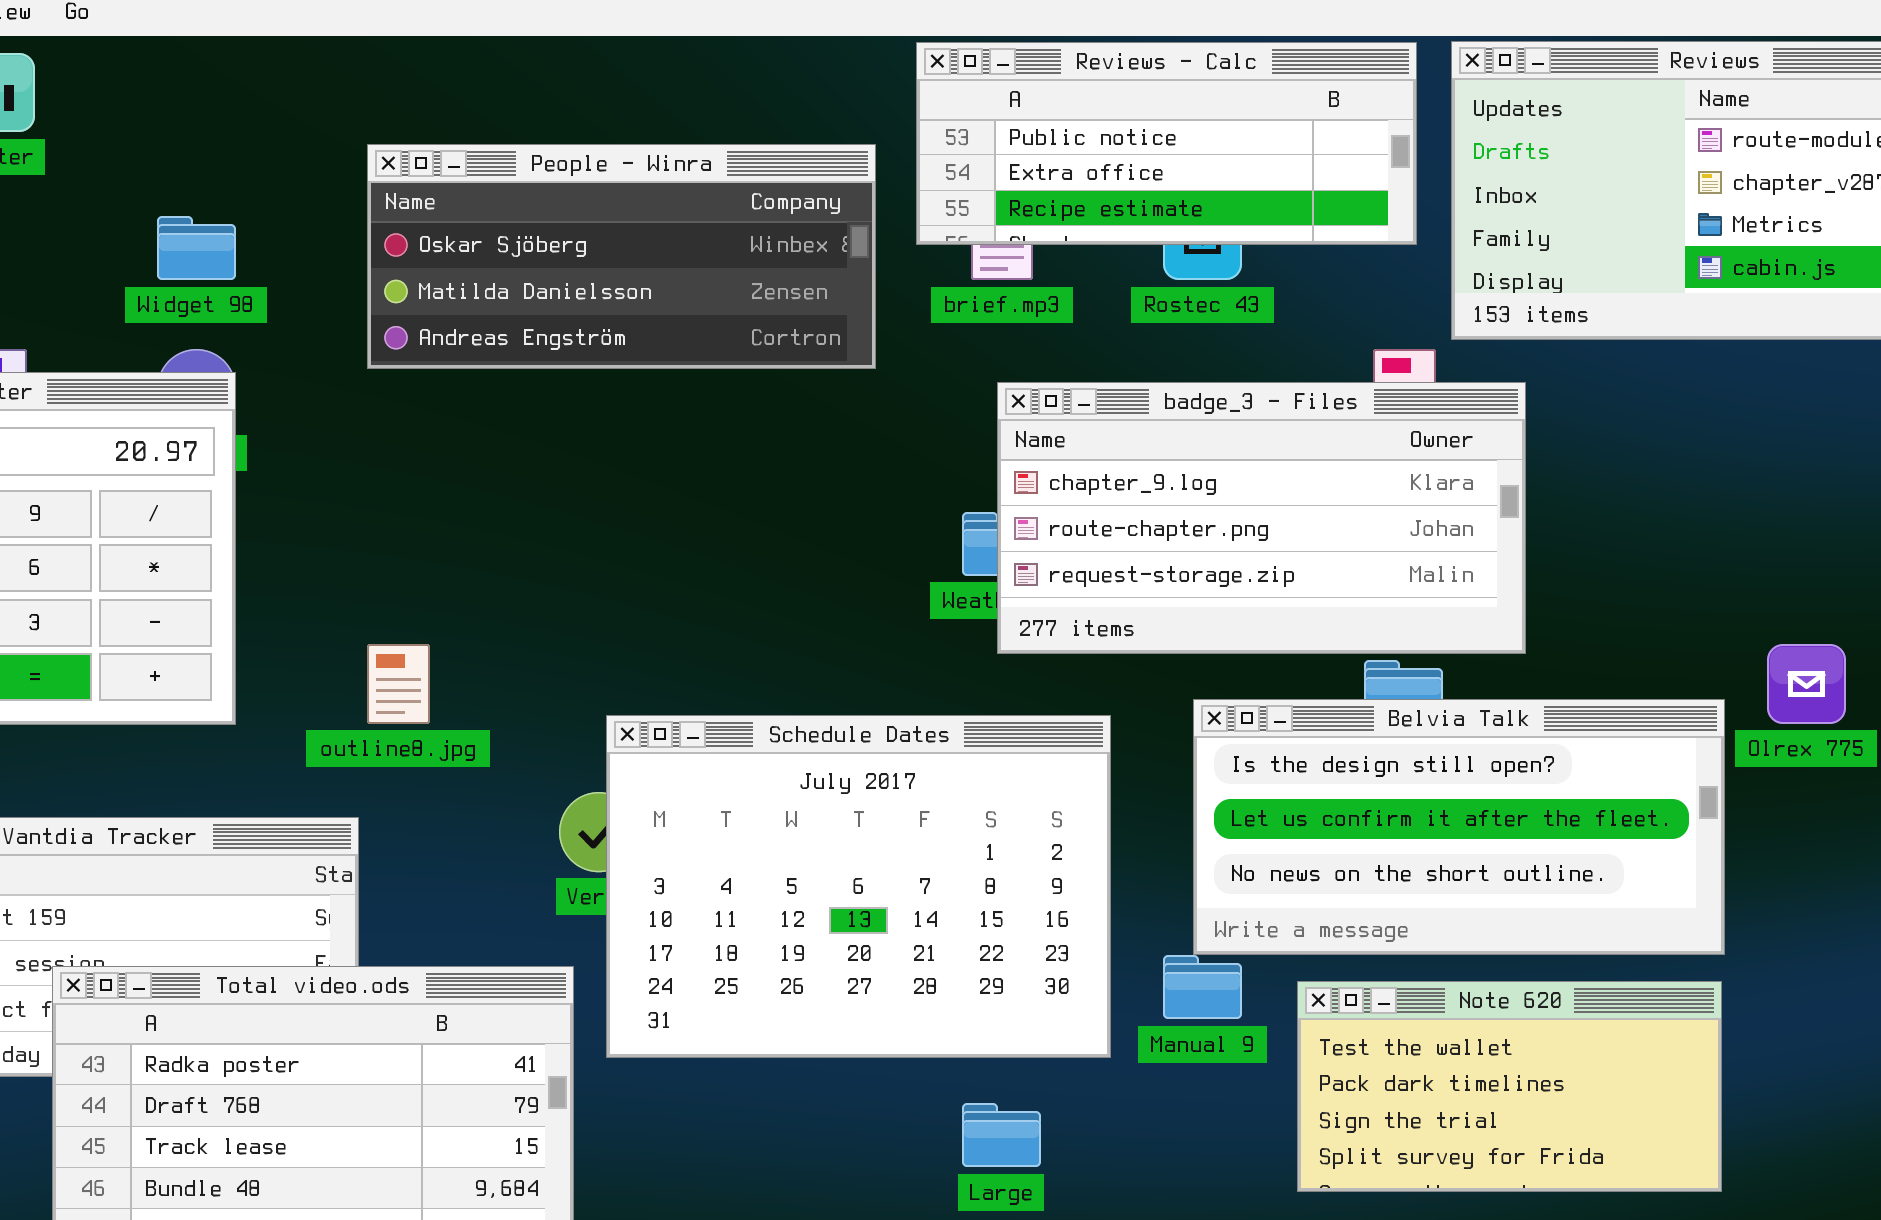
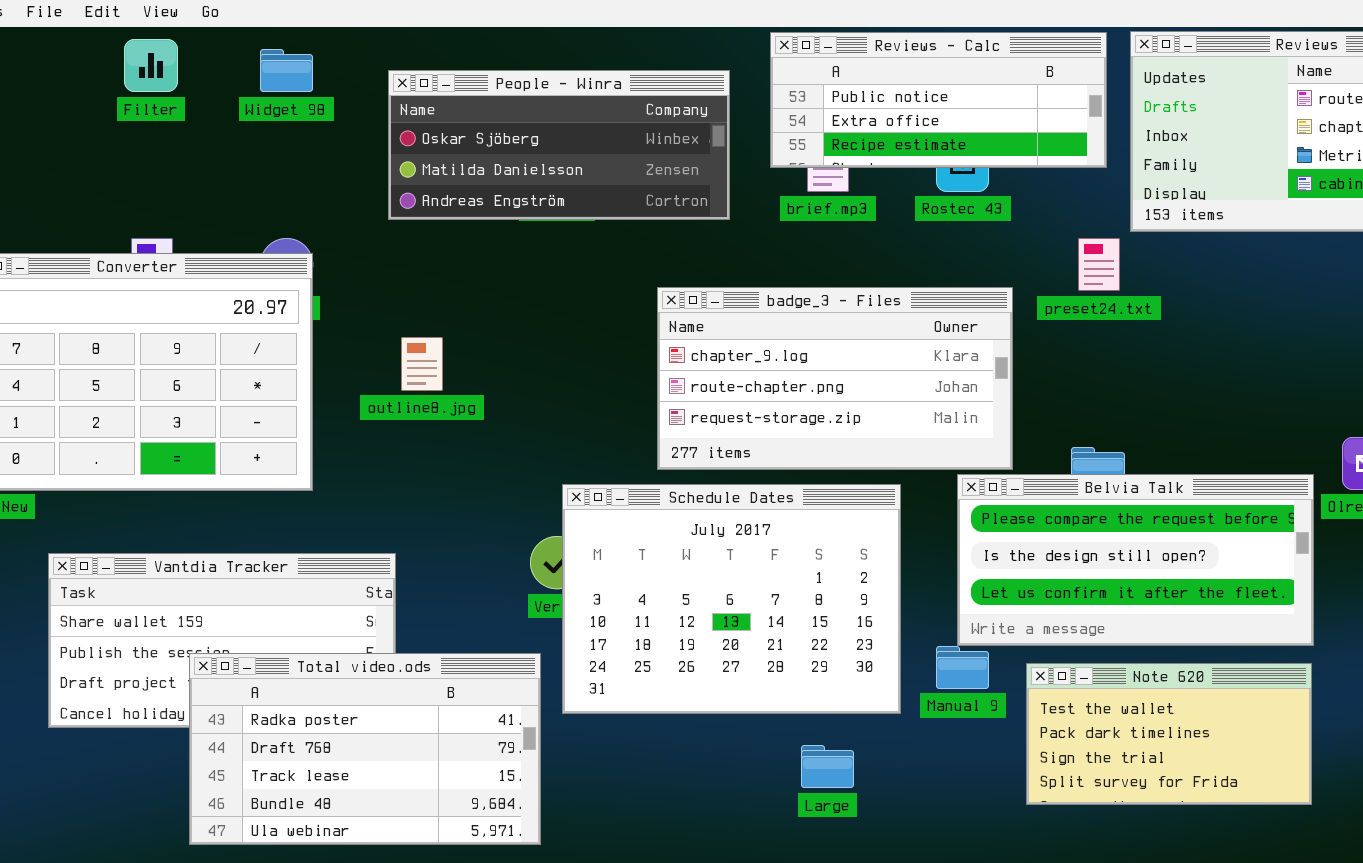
People - Winra: [367,144,876,369] -> [388,70,730,220], moved
Widget 98: [157,216,236,280] -> [260,49,313,92], moved
badge_3 - Files: [997,382,1526,654] -> [657,287,1013,470], moved
outline8.jpg: [367,644,430,724] -> [401,337,443,391], moved
Belvia Talk: [1193,699,1725,955] -> [957,474,1314,646], scrolled up 1 row

